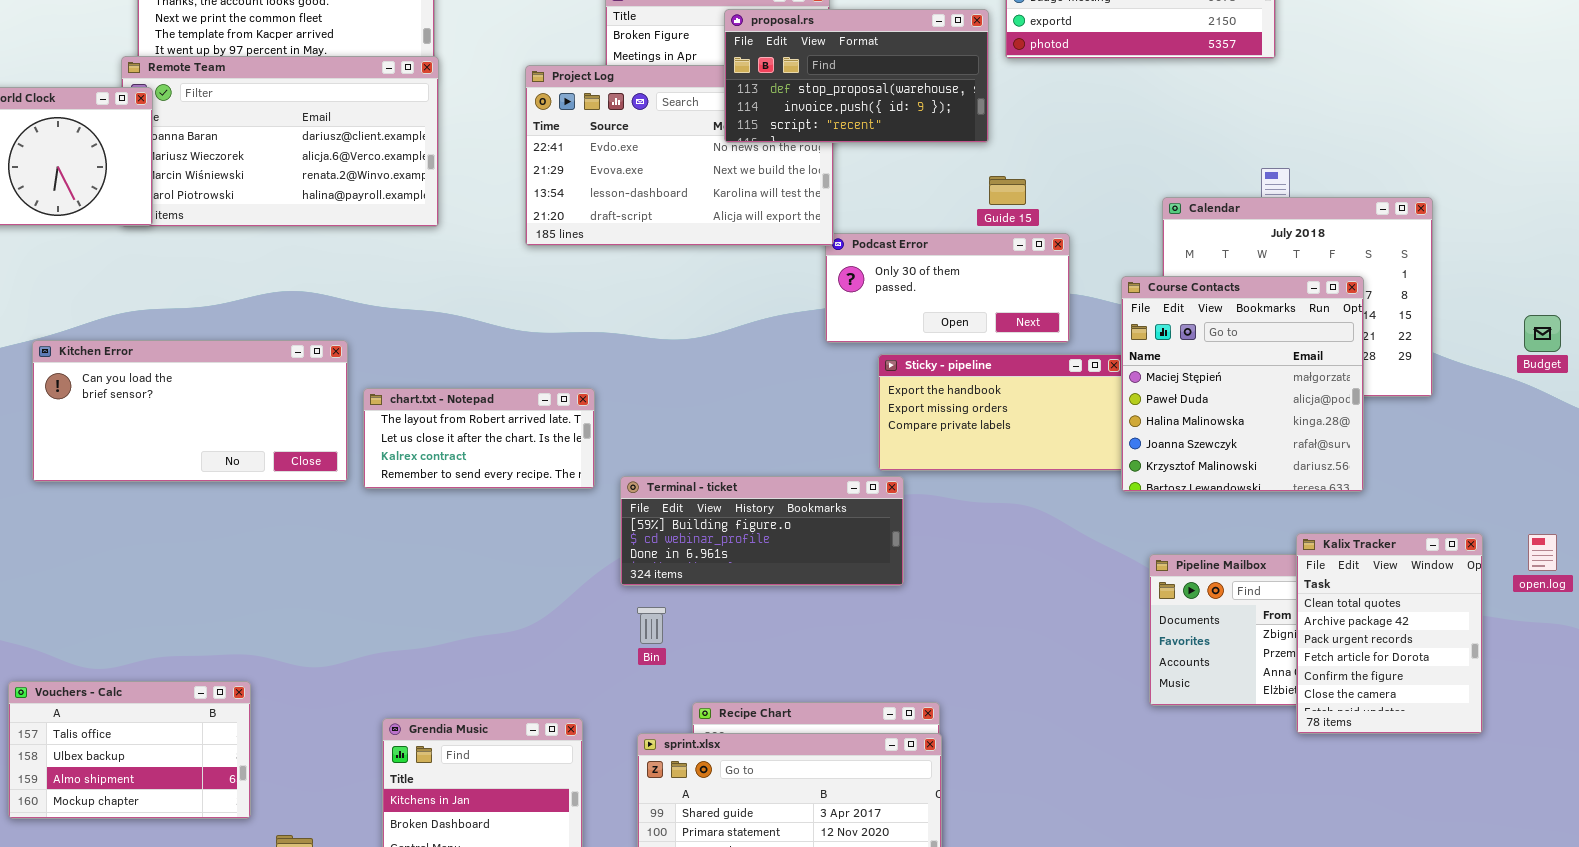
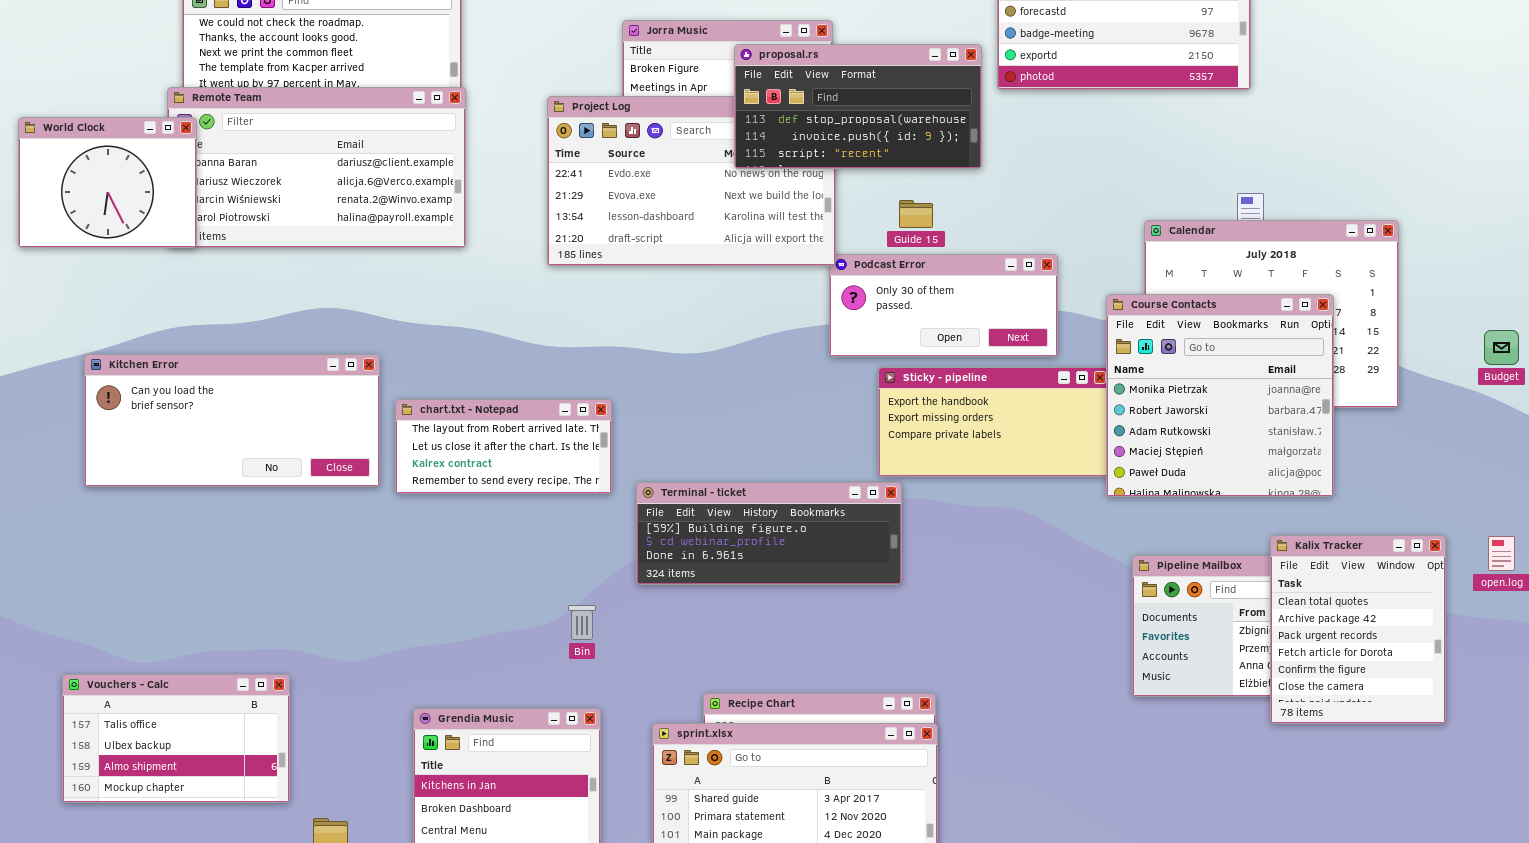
Guide 15: [989,176,1026,205] -> [899,200,933,228], moved
Course Contacts: [1121,276,1364,492] -> [1106,294,1334,497], scrolled up 3 rows
Bin: [637,607,666,644] -> [568,605,596,640], moved

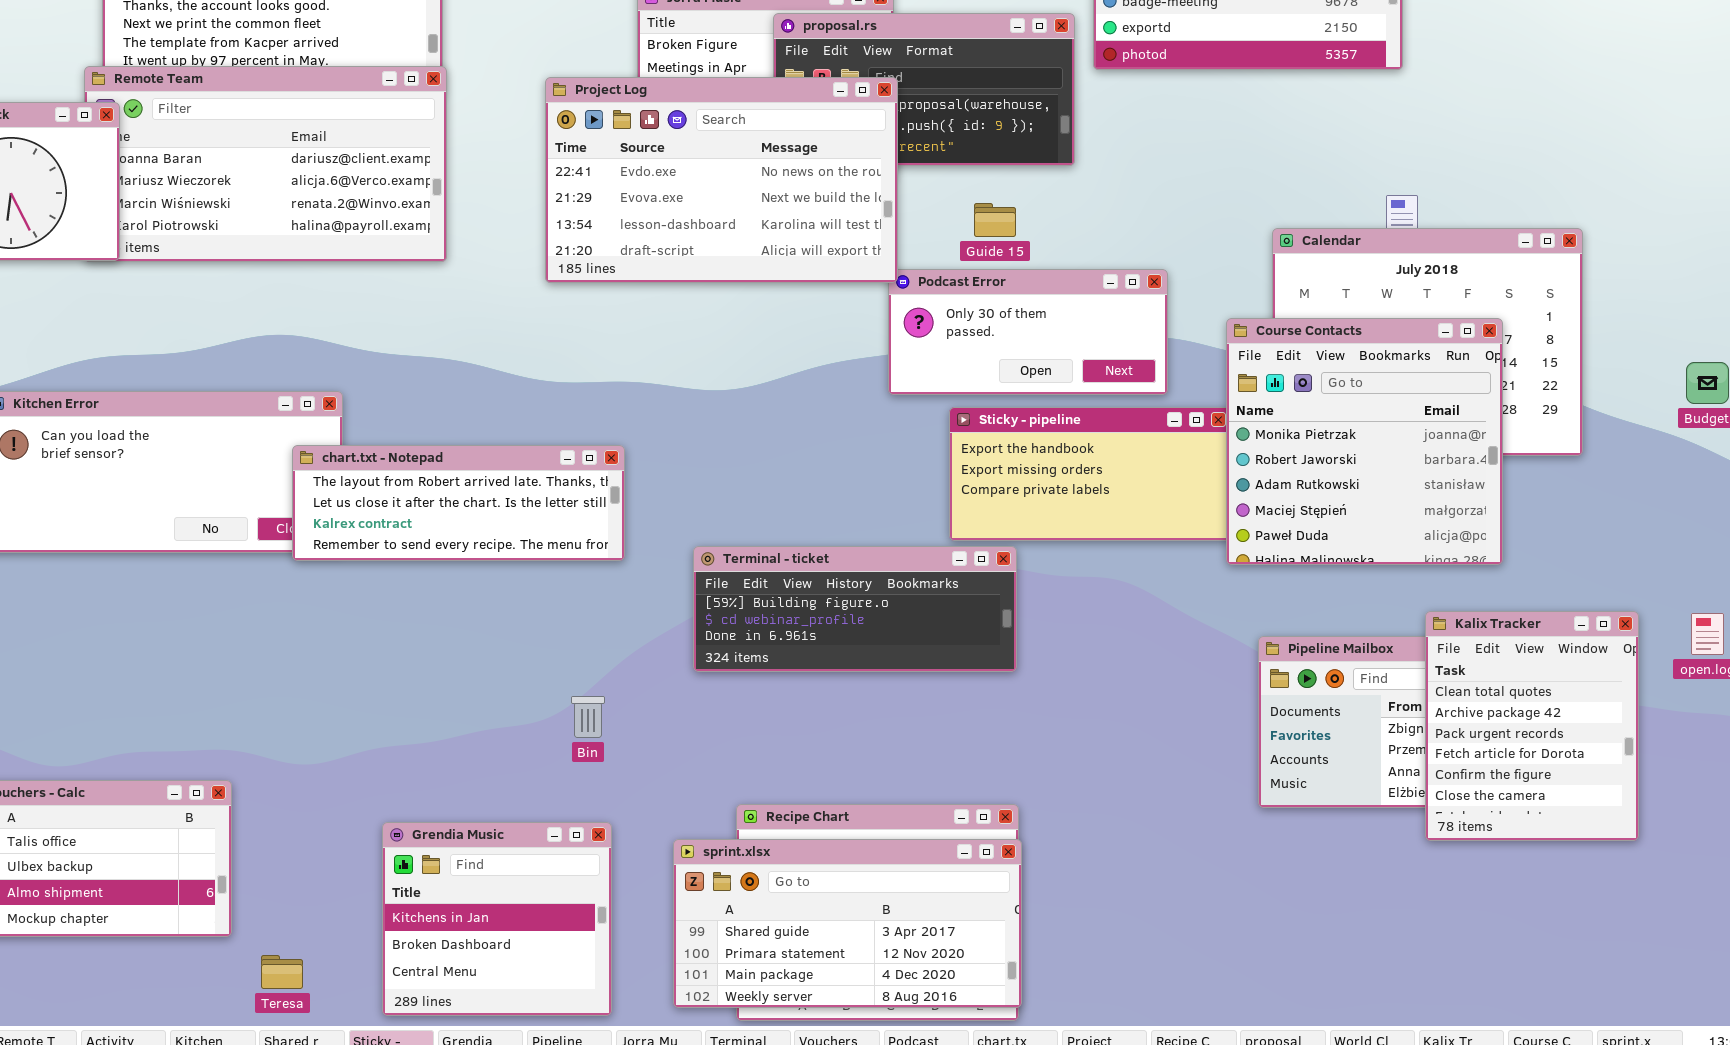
Project Log: [547,96,836,266] -> [545,77,898,283], raised
chart.txt - Notepad: [395,399,612,494] -> [292,445,625,561], resized
Terminal - ticket: [636,482,902,585] -> [693,546,1017,672], moved

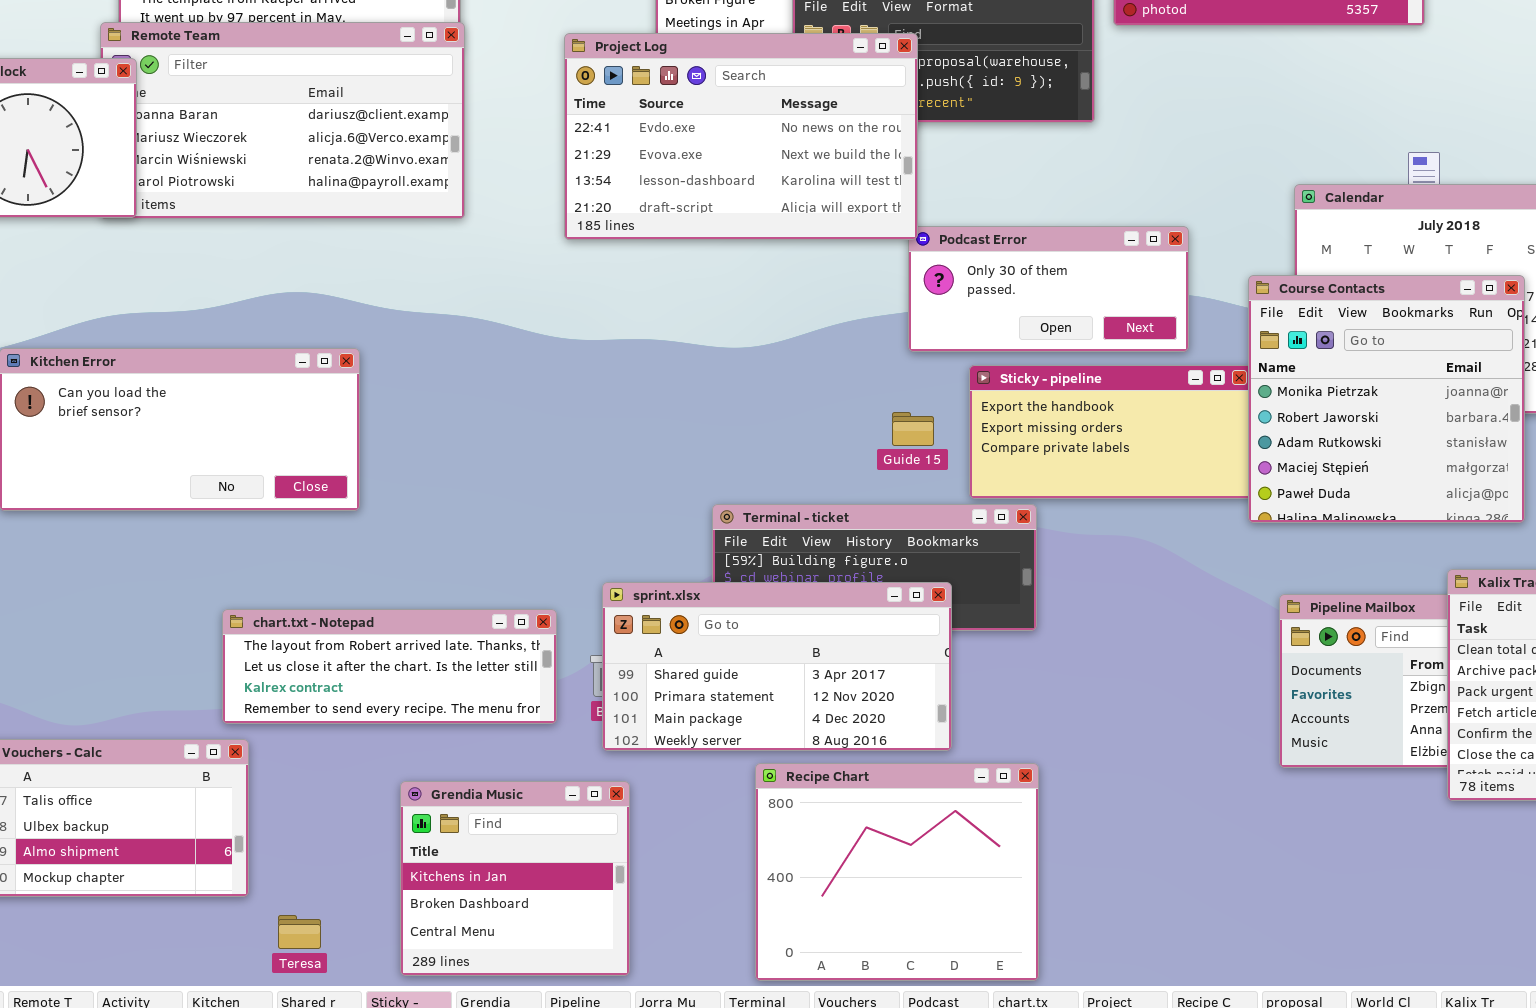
Guide 15: [974,203,1016,237] -> [892,412,934,446], moved
chart.txt - Notepad: [292,445,625,561] -> [222,609,557,724], moved
sprint.xlsx: [673,839,1022,1008] -> [602,582,952,751], moved

